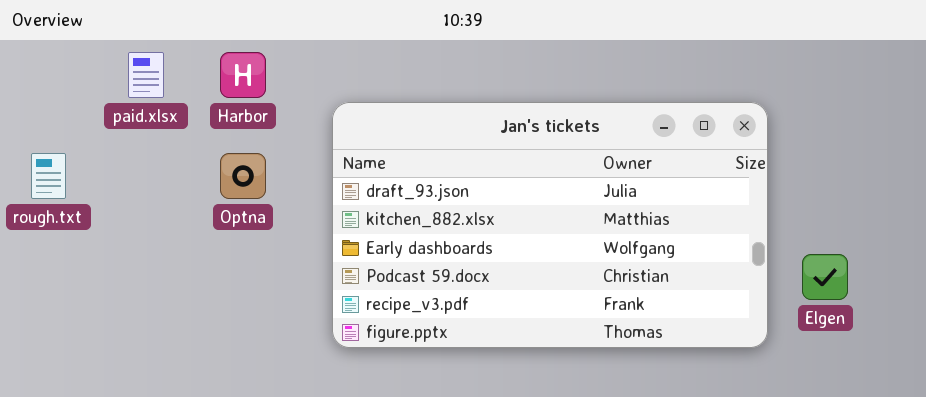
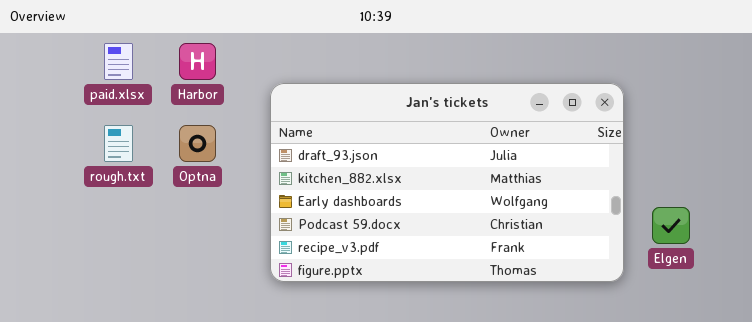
rough.txt: [31,153,66,199] -> [104,125,133,162], moved

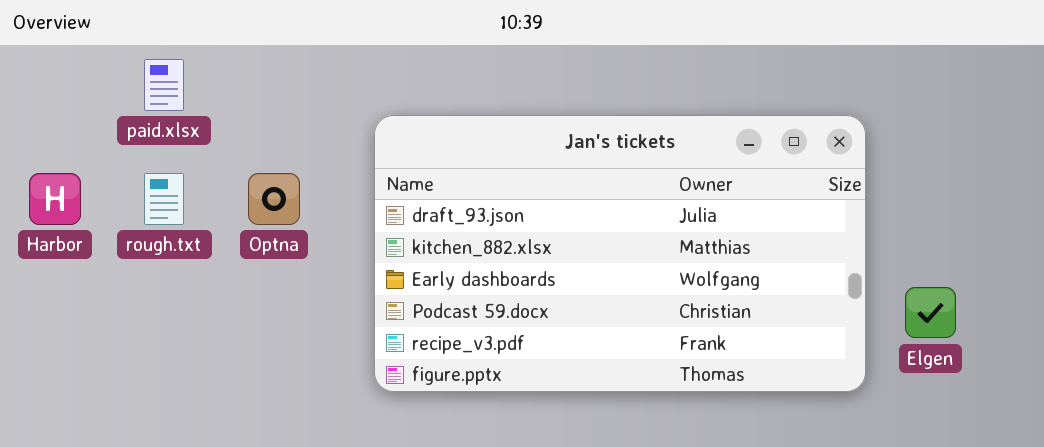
Harbor: [179,43,216,80] -> [29,173,81,225], moved

